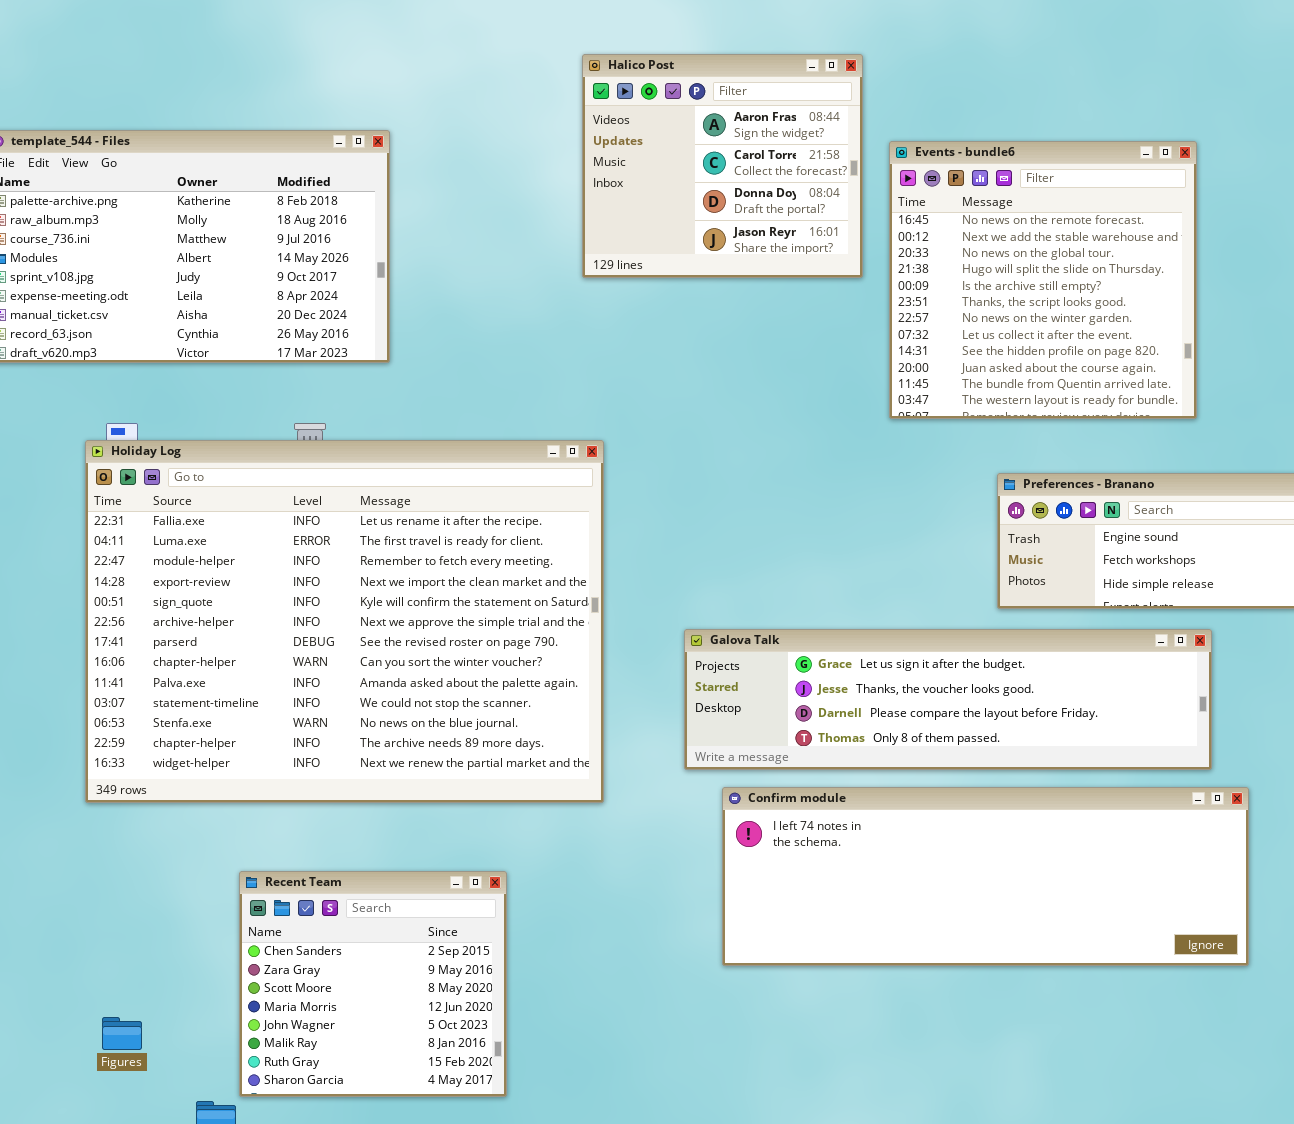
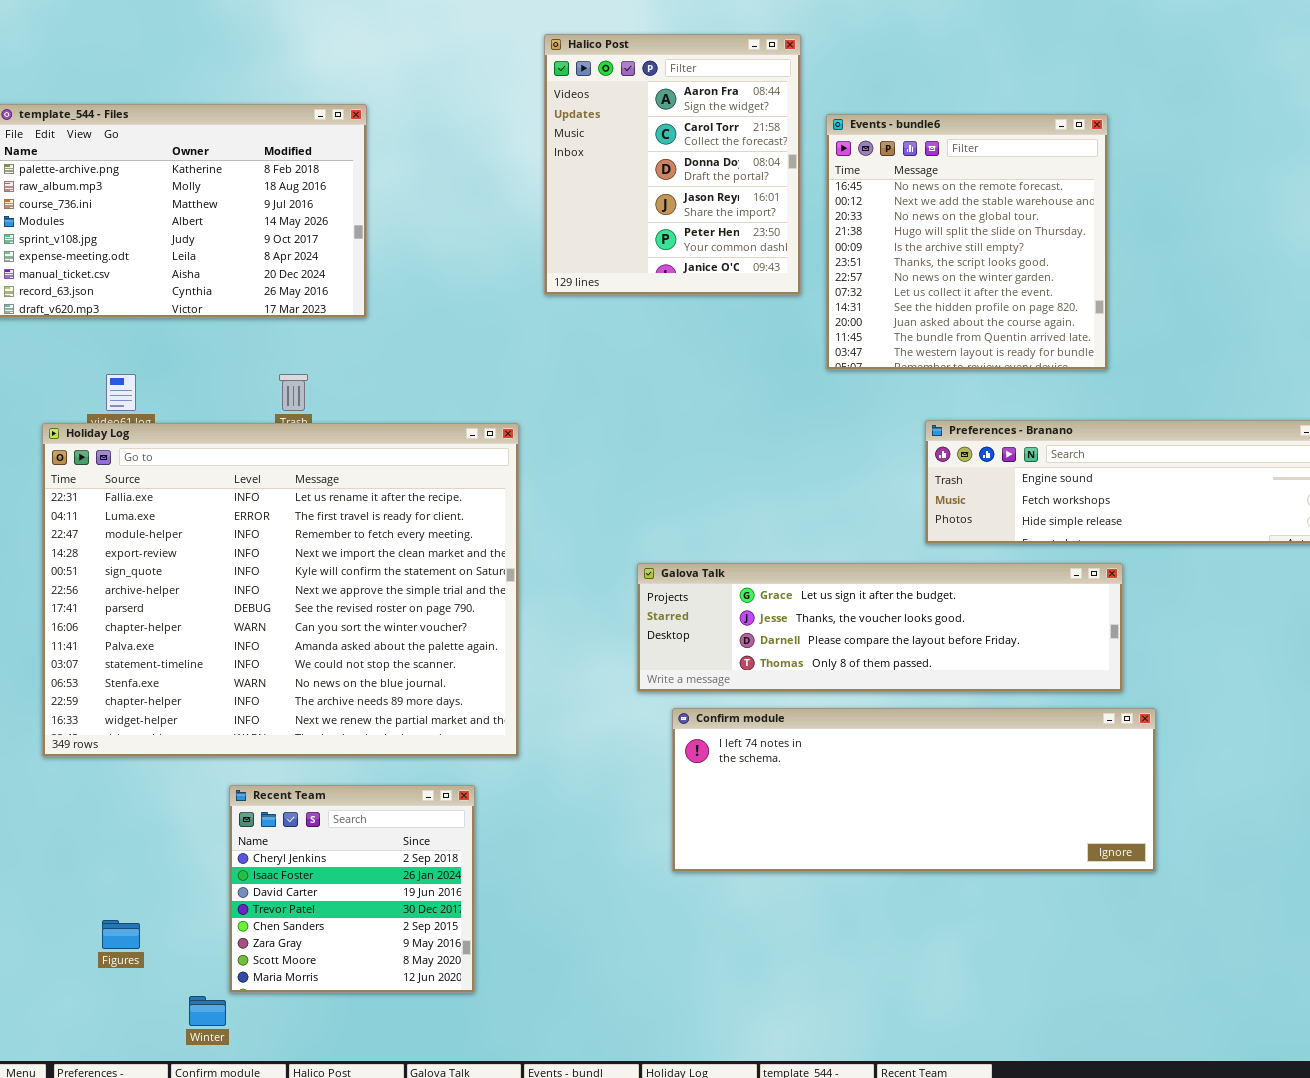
Halico Post: [582,54,863,278] -> [544,34,801,295], resized
Holiday Log: [85,440,604,803] -> [42,423,519,757], moved
Recent Team: [239,871,507,1097] -> [229,785,475,993], scrolled up 4 rows

